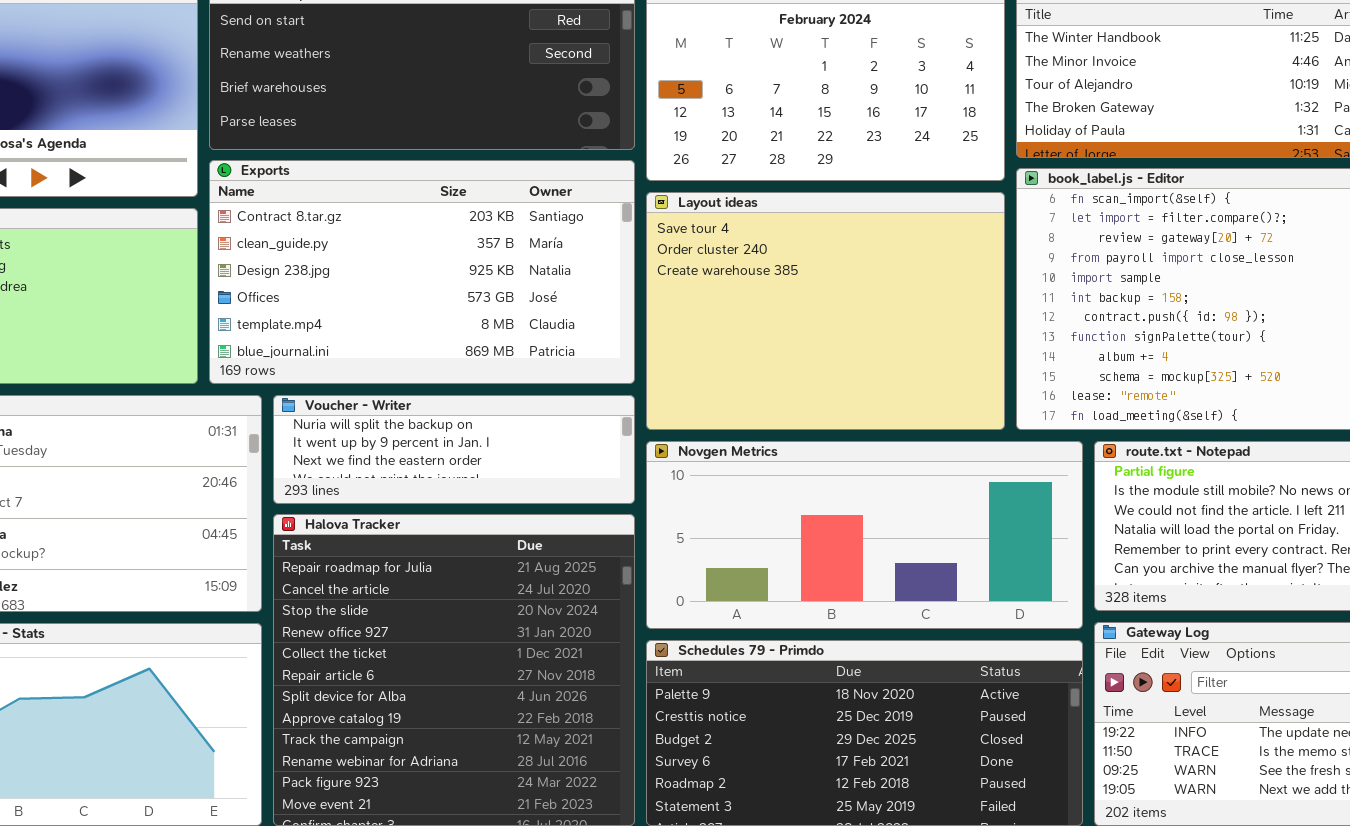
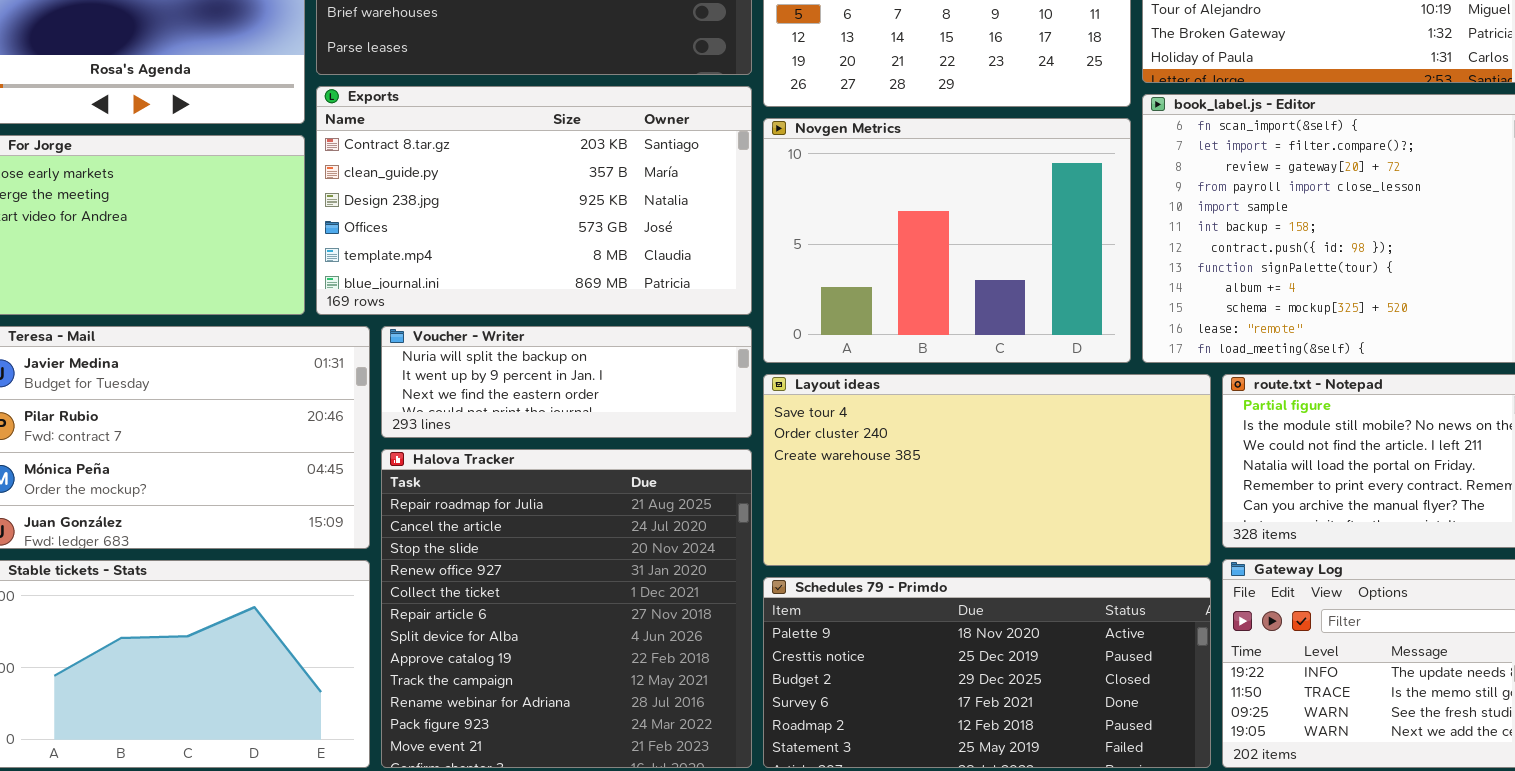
Layout ideas: [646,192,1005,430] -> [763,374,1211,566], moved, resized
Novgen Metrics: [646,441,1083,629] -> [763,118,1131,363], moved, resized

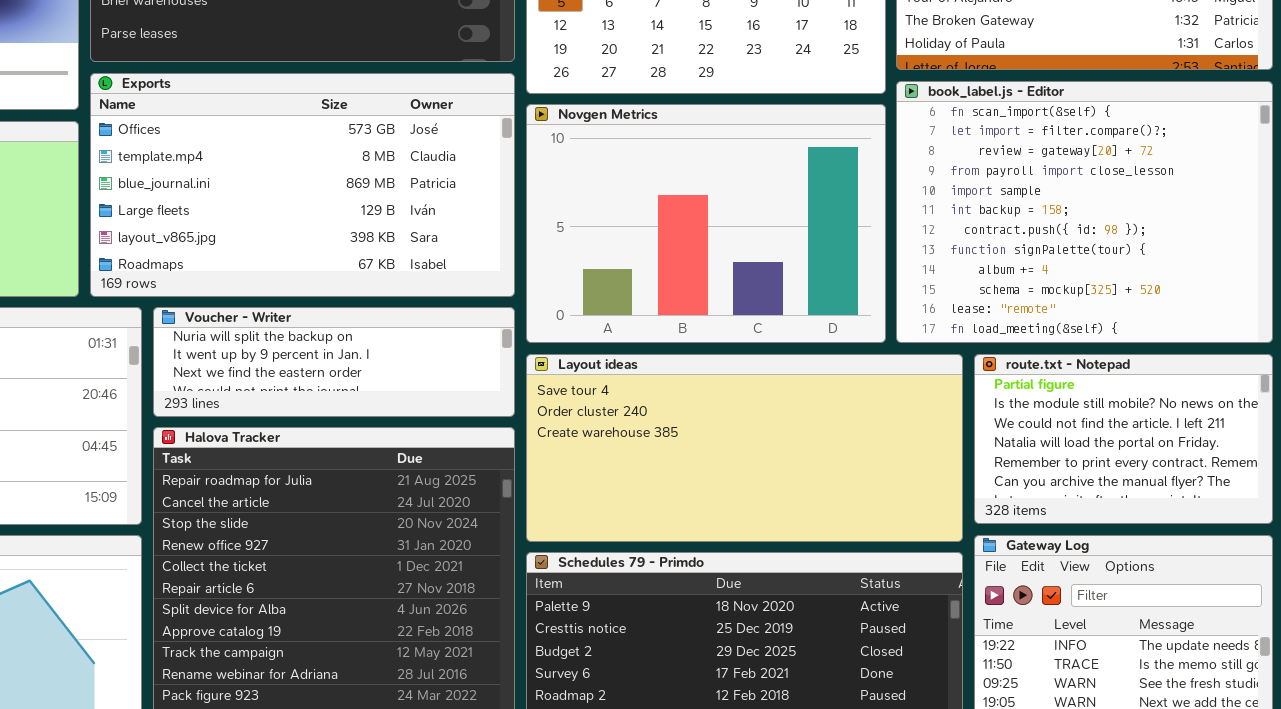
Exports: [316,86,752,315] -> [90,73,515,297], scrolled down 3 rows

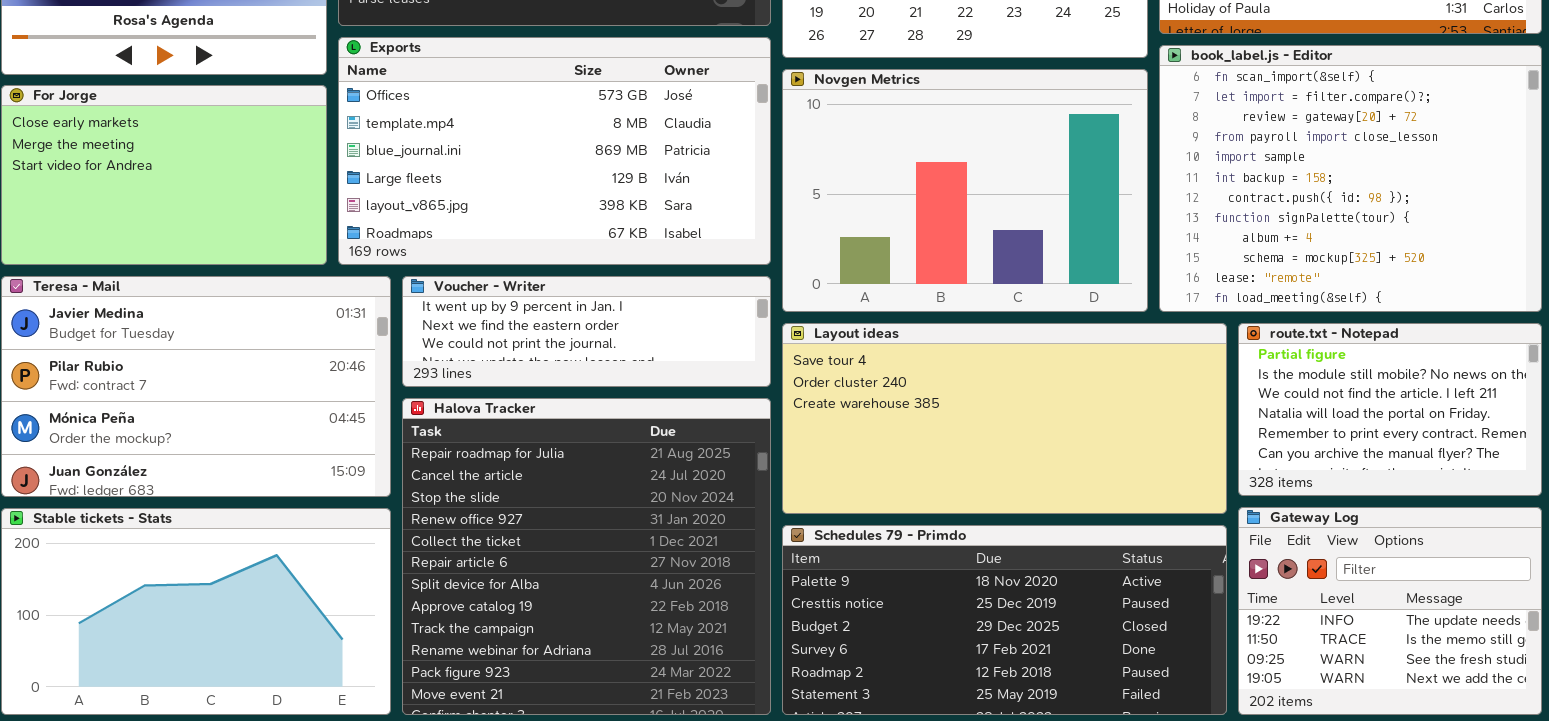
Voucher - Writer: [153,307,515,417] -> [402,276,771,387], scrolled down 1 row

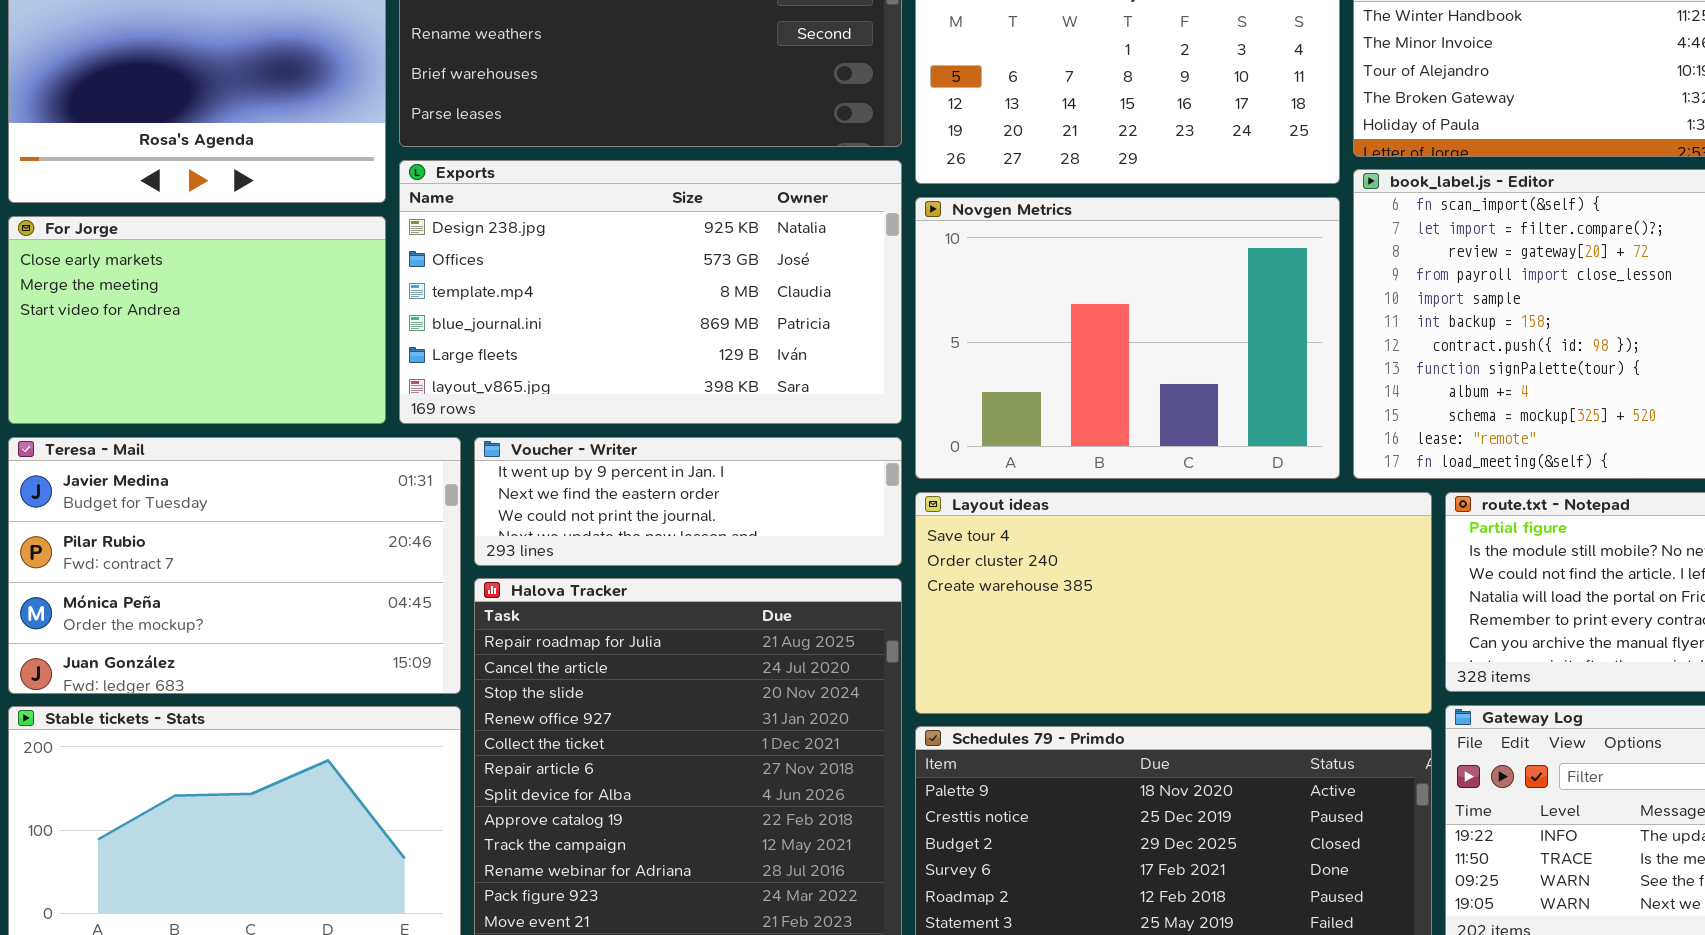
Exports: [338,37,771,265] -> [399,160,902,424], scrolled up 1 row

